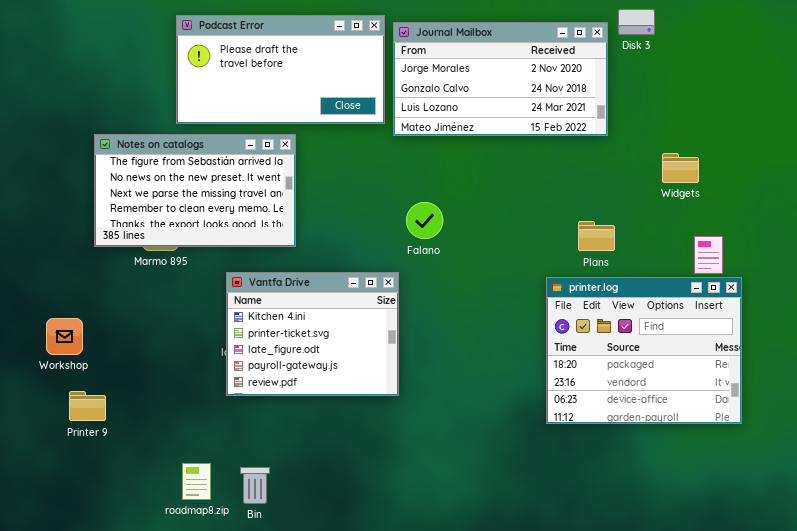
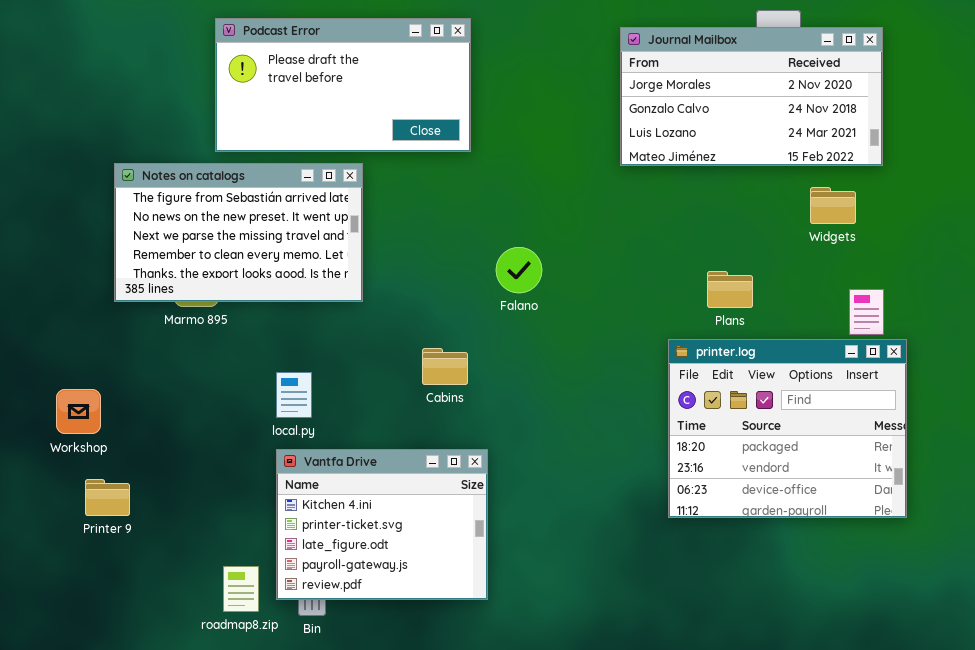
Journal Mailbox: [393,22,608,136] -> [620,27,883,166], moved
Vantfa Drive: [226,272,399,396] -> [276,449,488,600], moved

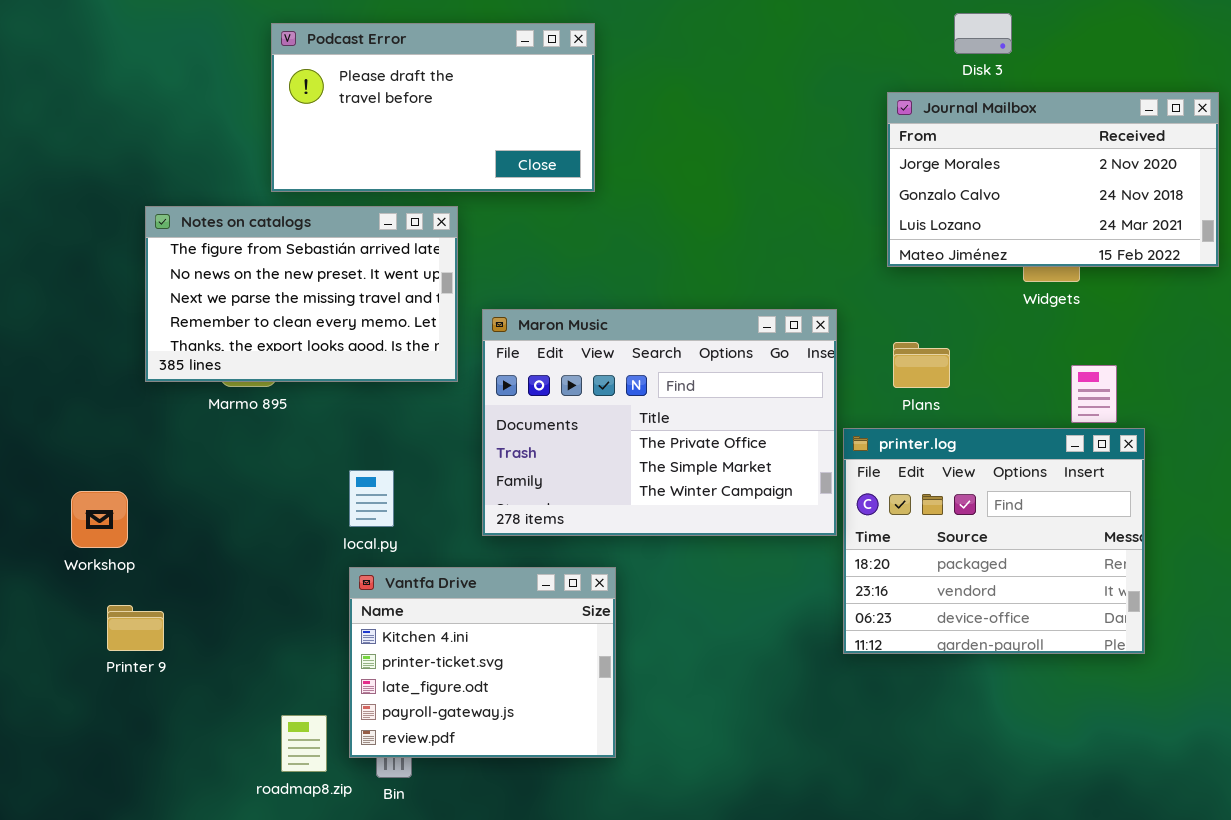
Journal Mailbox: [620,27,883,166] -> [887,92,1219,267], moved
Maron Music: none -> [482,309,837,536], opened

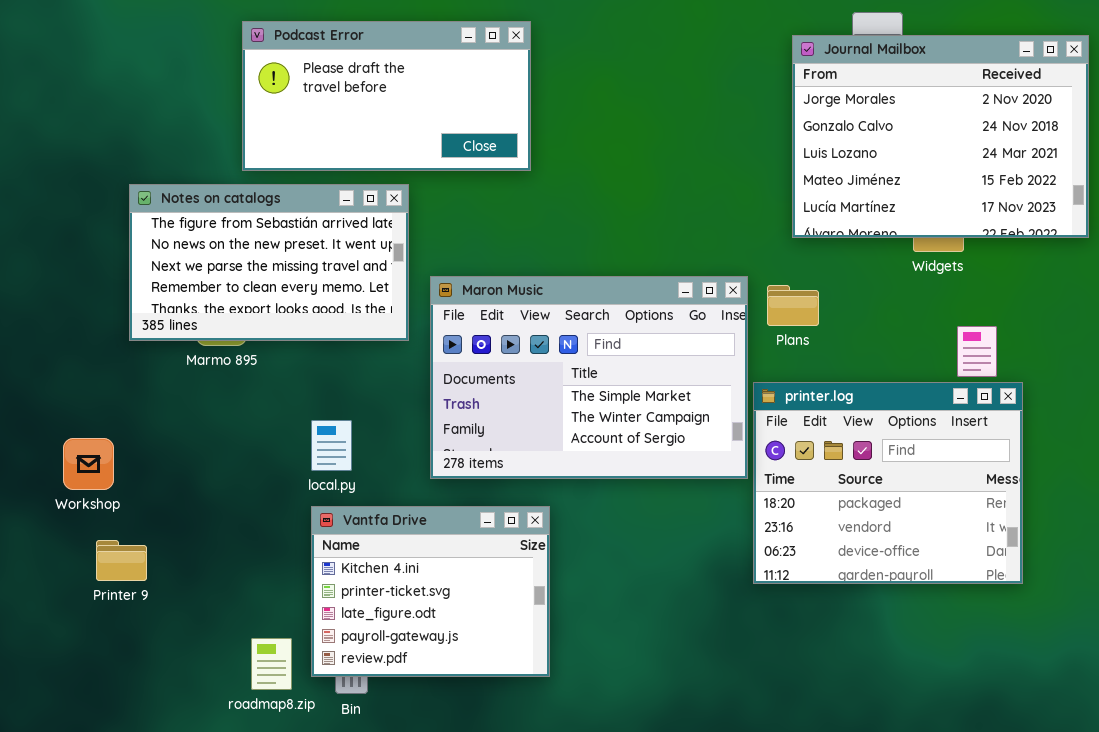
Journal Mailbox: [887,92,1219,267] -> [792,35,1089,238], resized
Maron Music: [482,309,837,536] -> [430,276,748,479], scrolled down 1 row
Plans: [893,342,950,388] -> [767,285,819,326], moved

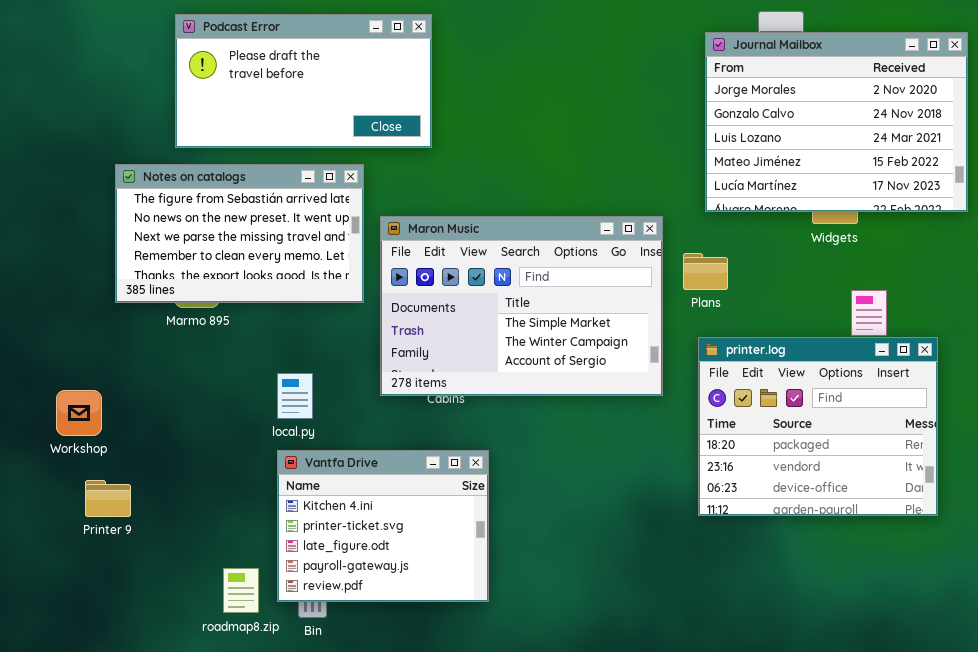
Podcast Error: [242,21,531,171] -> [175,14,432,148], moved
Maron Music: [430,276,748,479] -> [380,216,663,396], moved
printer.log: [753,382,1023,584] -> [698,337,938,516], moved

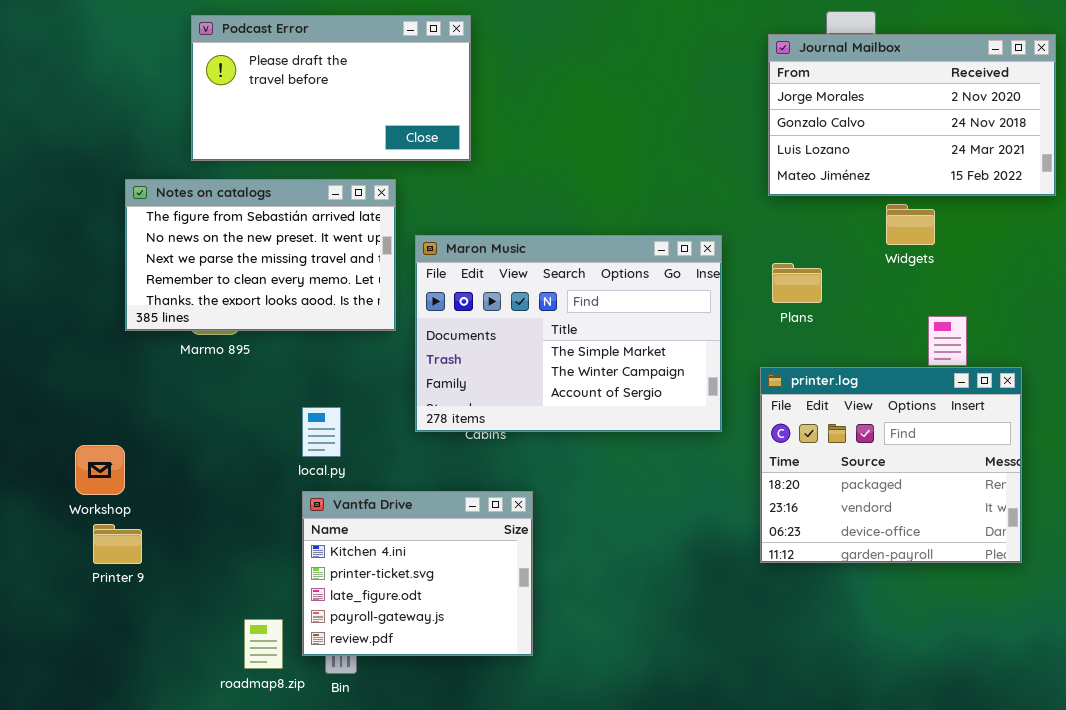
Journal Mailbox: [705,32,968,212] -> [768,34,1056,196], resized
Plans: [683,253,728,290] -> [772,263,822,303], moved
Workshop: [56,390,102,436] -> [75,445,125,495], moved

